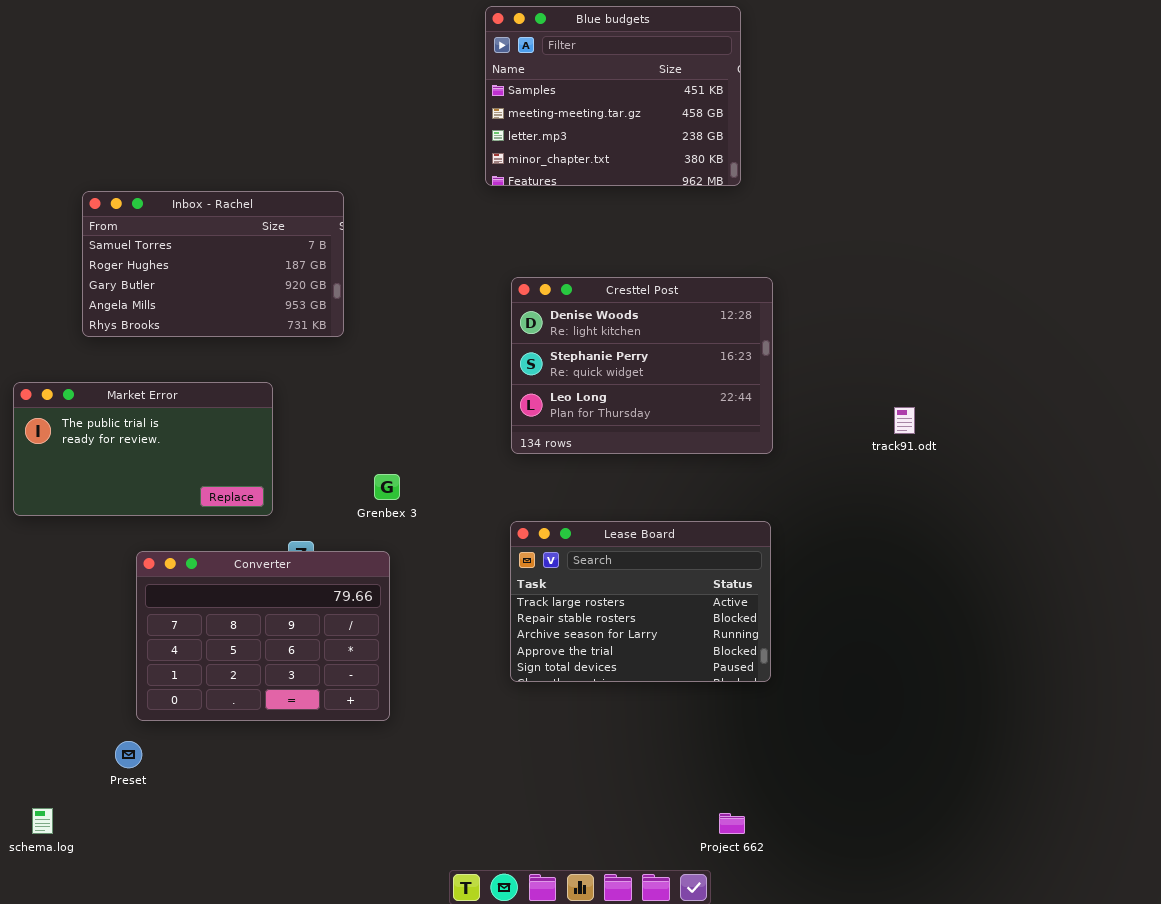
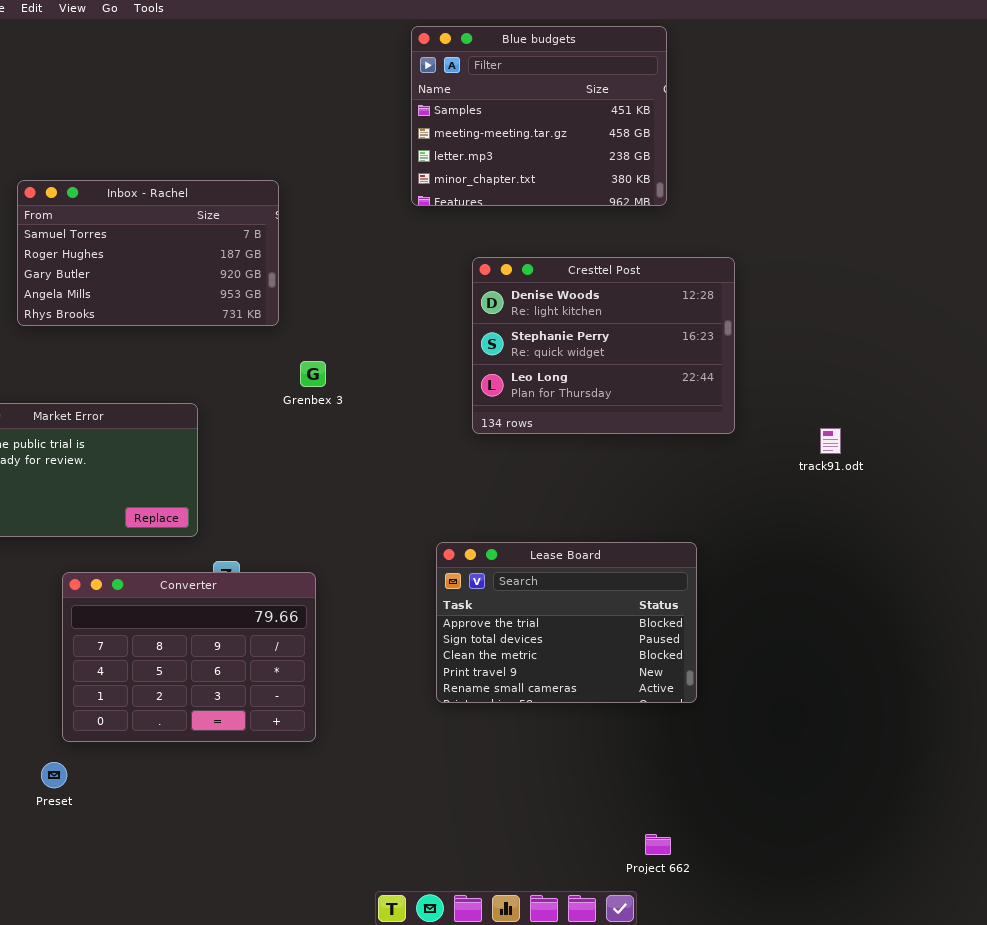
Inbox - Rachel: [82,191,344,337] -> [17,180,279,326], moved
Cresttel Post: [511,277,773,454] -> [472,257,735,434], moved
Grenbex 3: [374,474,400,500] -> [300,361,326,387], moved
Lease Board: [510,521,771,682] -> [436,542,697,703], scrolled down 3 rows

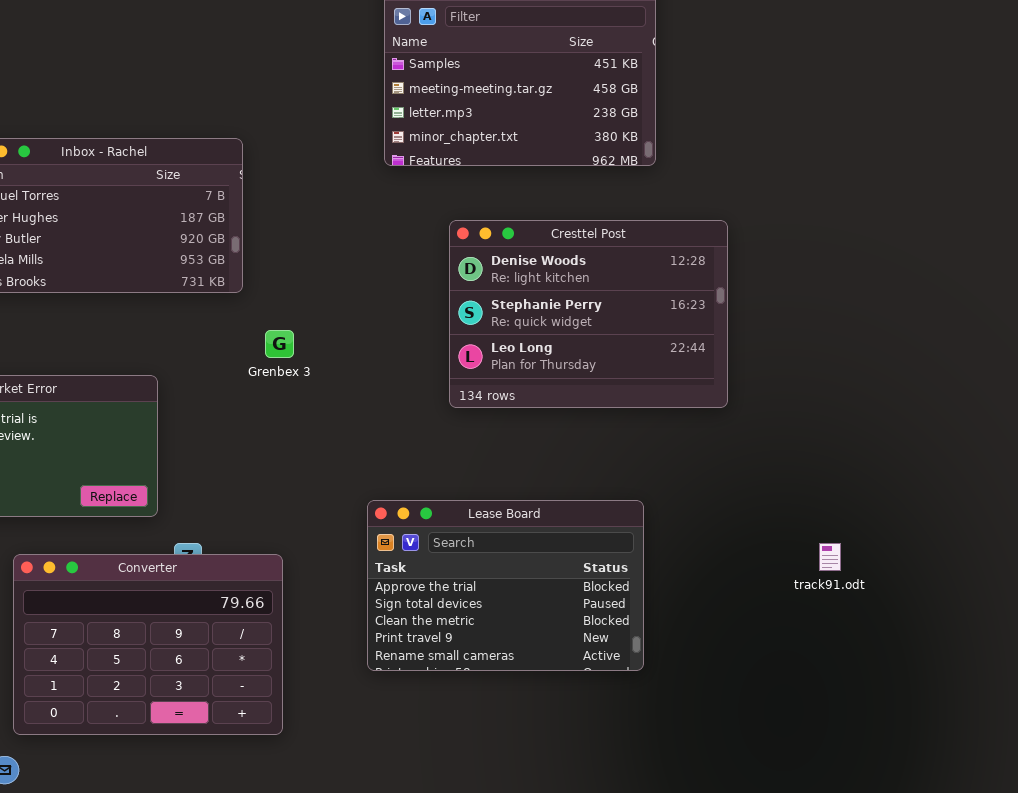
track91.odt: [820,428,841,454] -> [819,543,841,571], moved
Lease Board: [436,542,697,703] -> [367,500,644,671], moved

